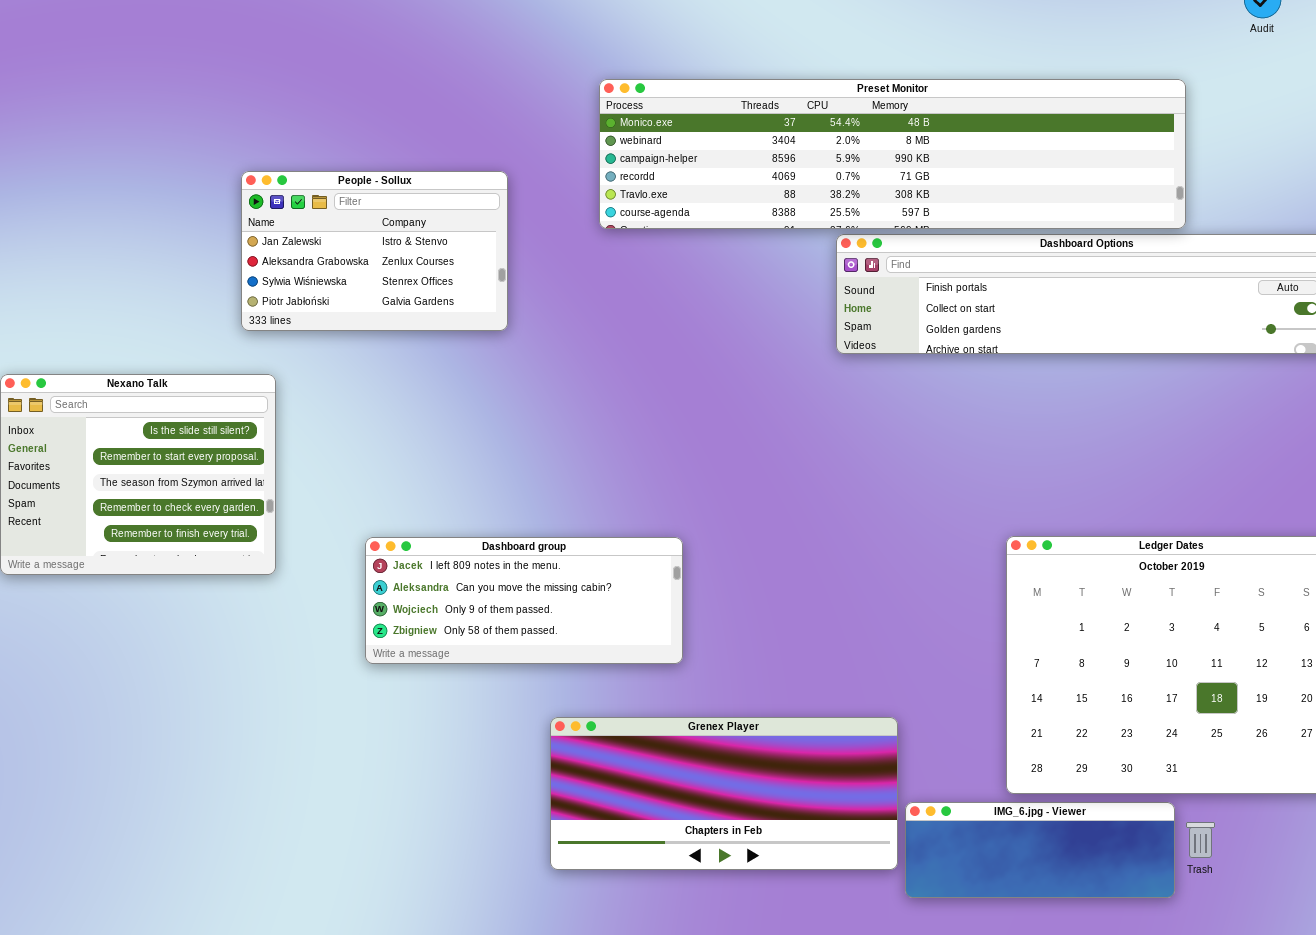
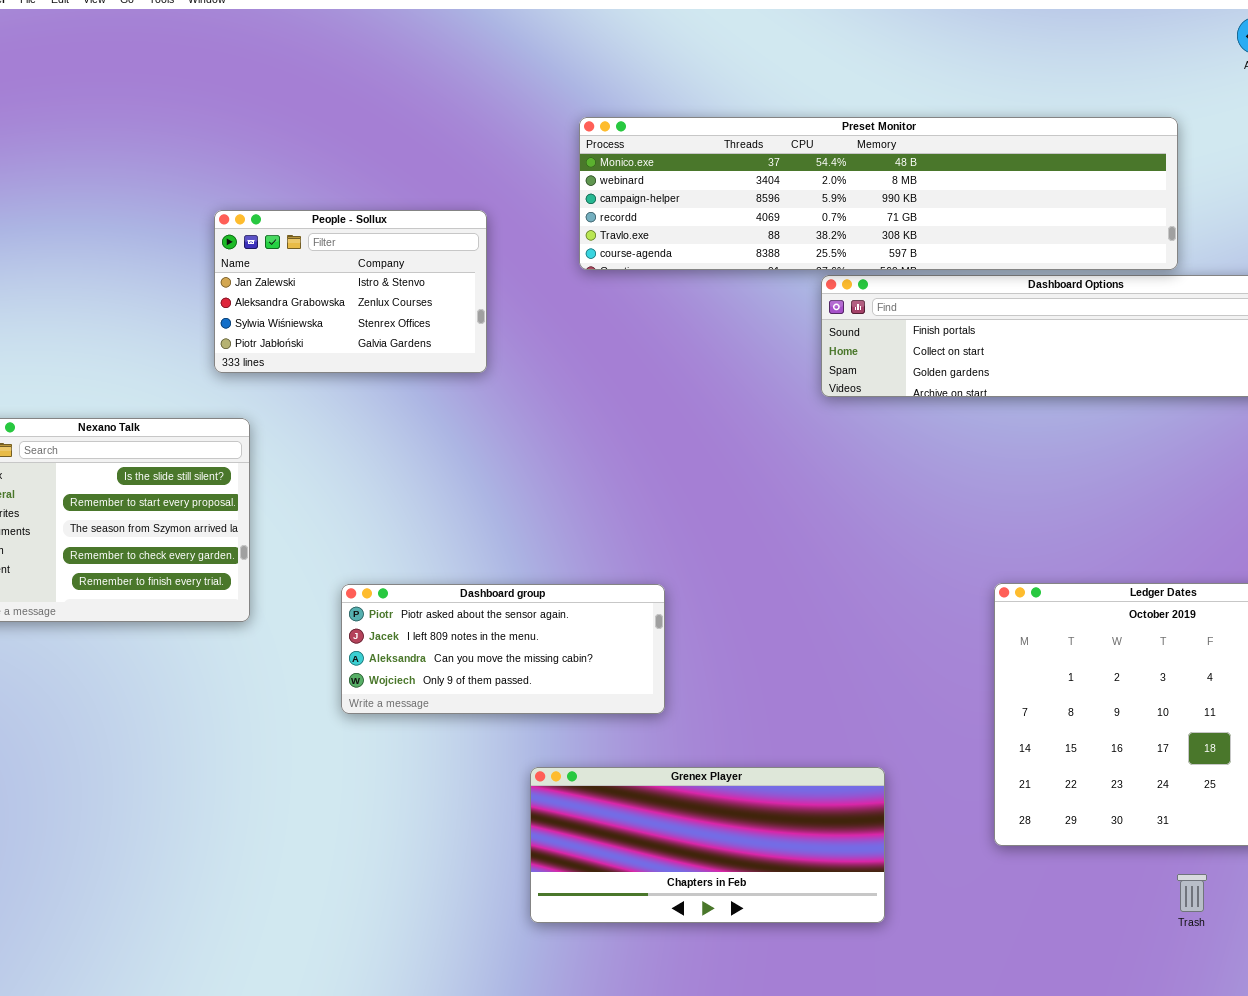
Dashboard group: [365,537,683,664] -> [341,584,665,714], scrolled up 1 row
IMG_6.jpg - Viewer: [905,802,1175,898] -> none, closed

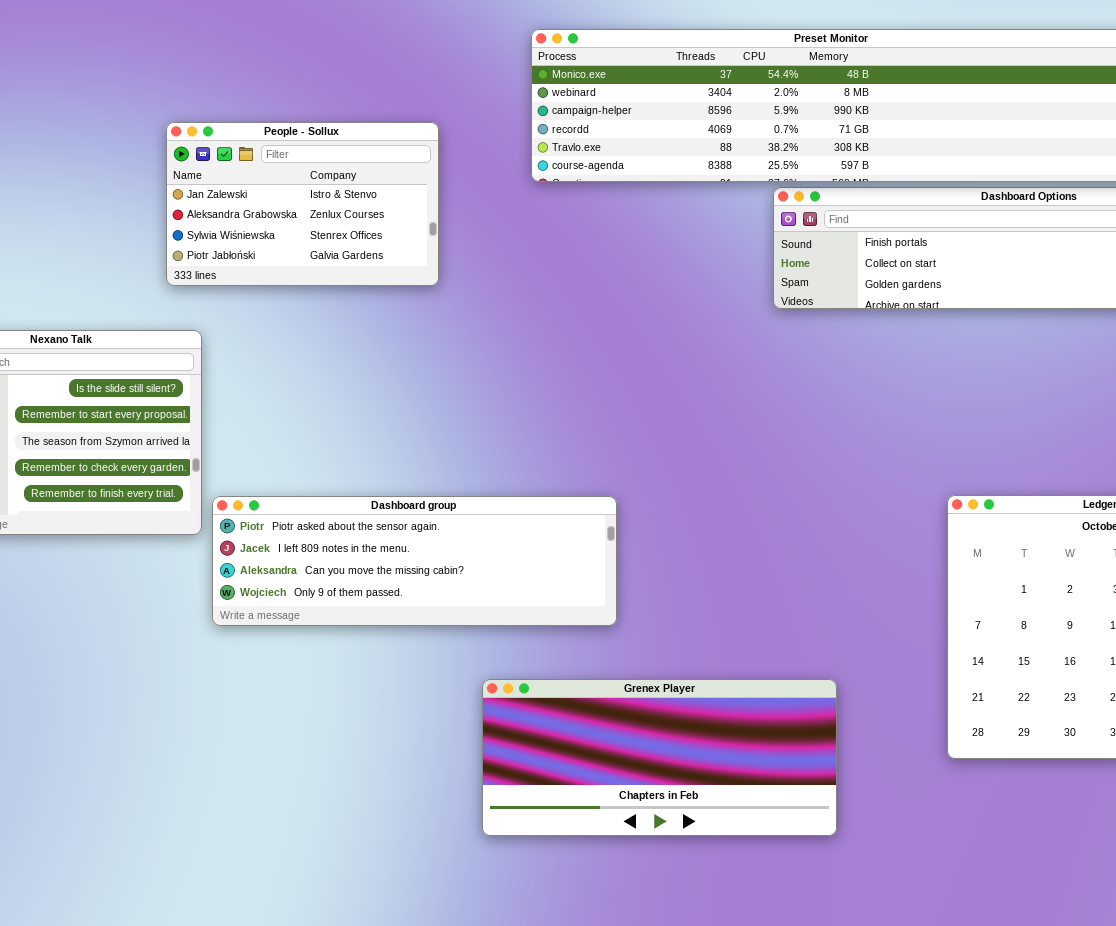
Dashboard group: [341,584,665,714] -> [212,496,617,626], resized

